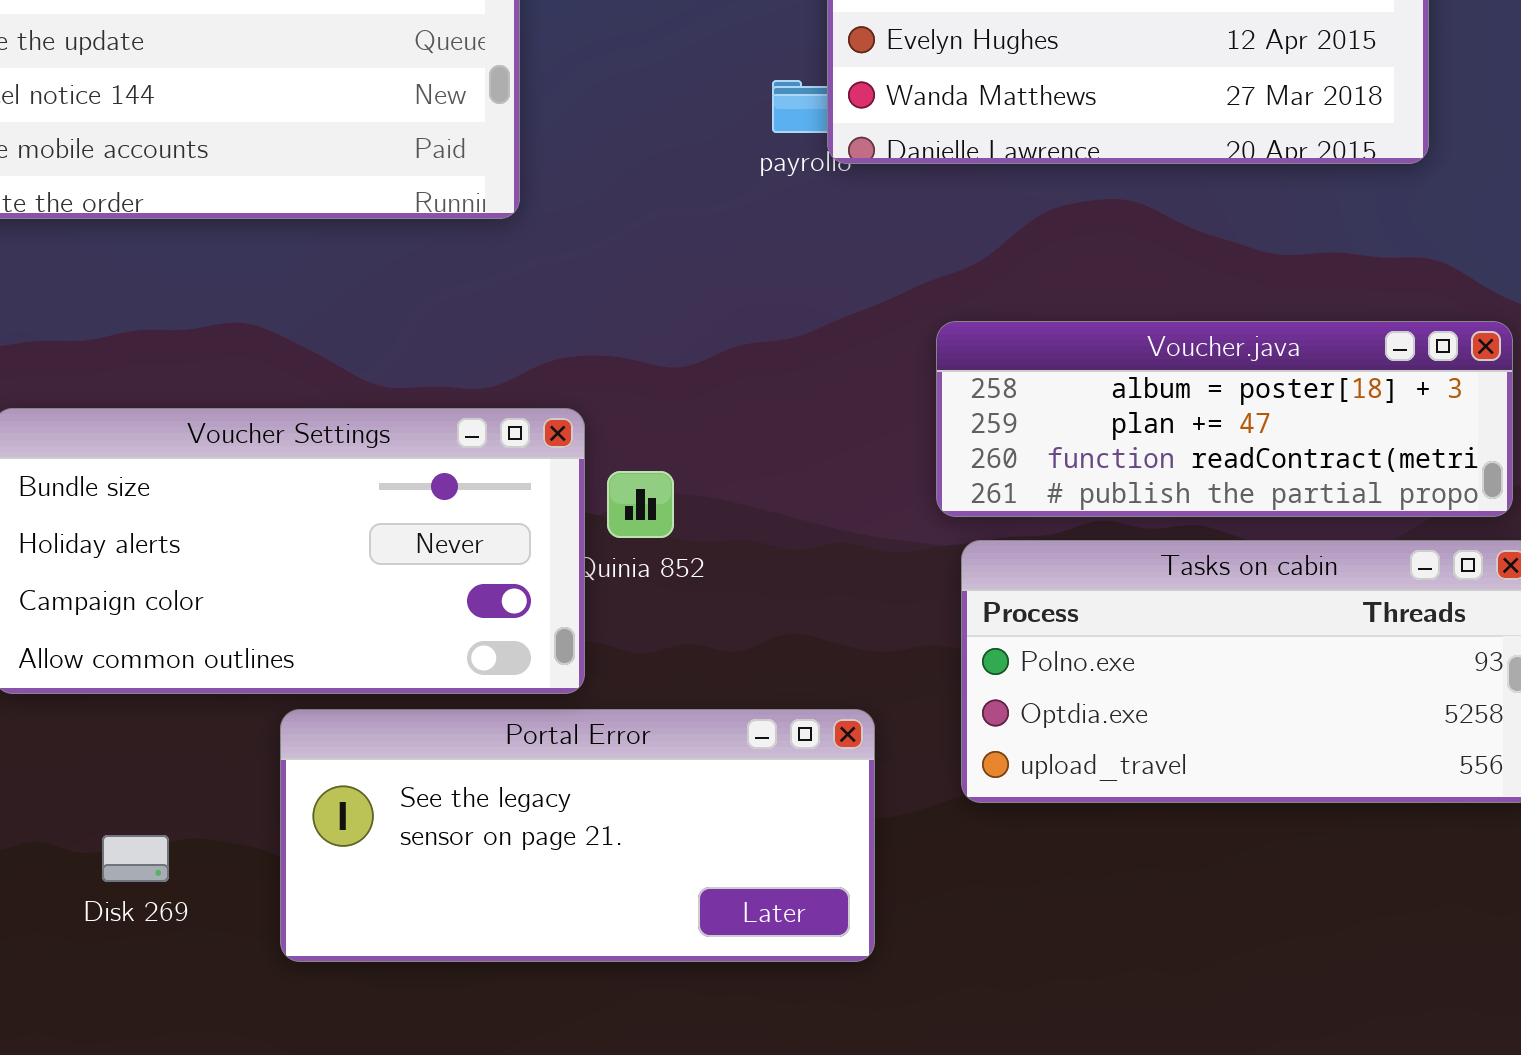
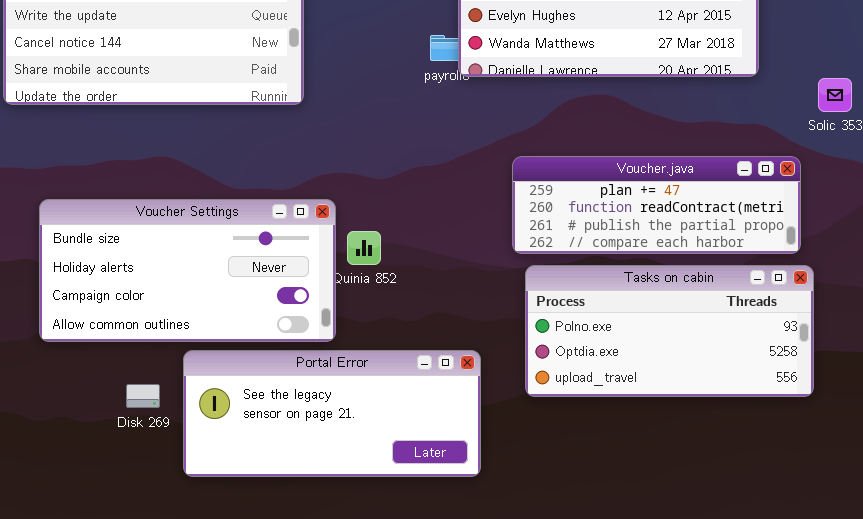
Voucher.java: [936,321,1513,517] -> [512,156,801,254], scrolled down 1 row
Disk 269: [102,835,169,882] -> [126,384,160,408], moved

